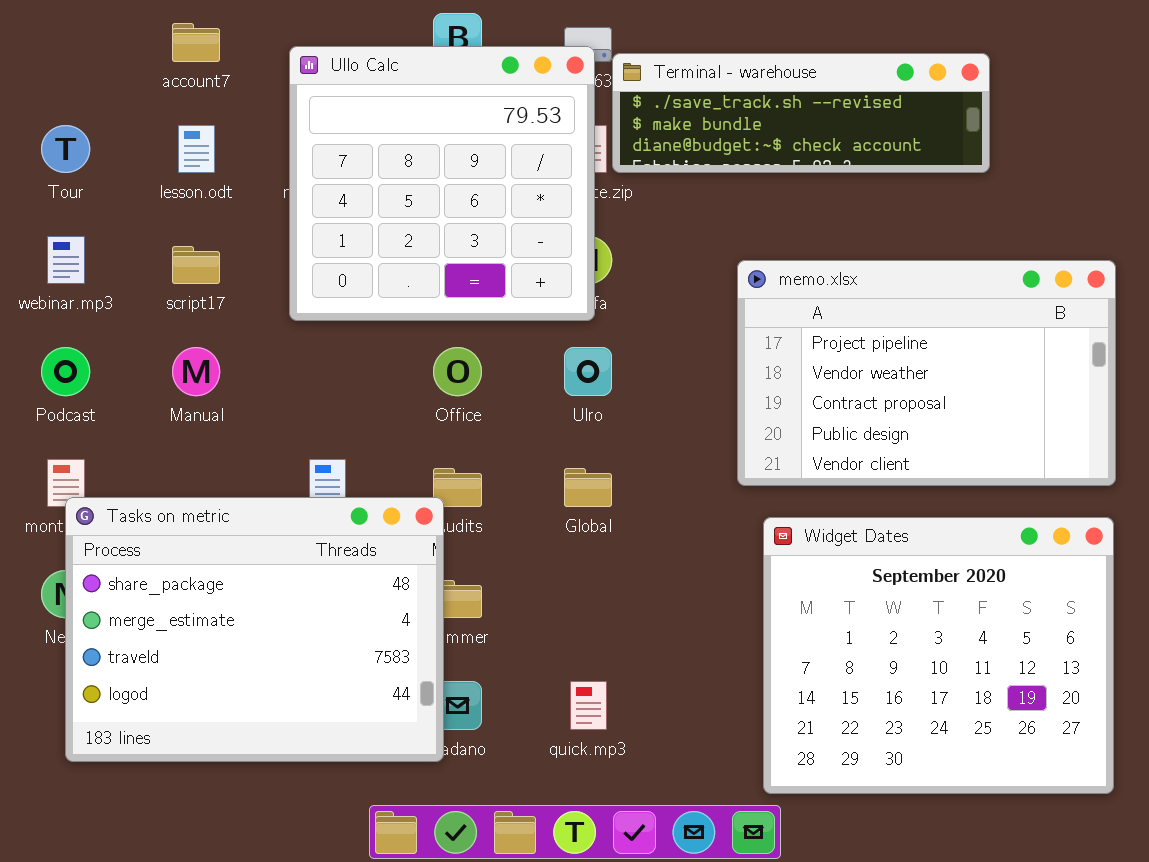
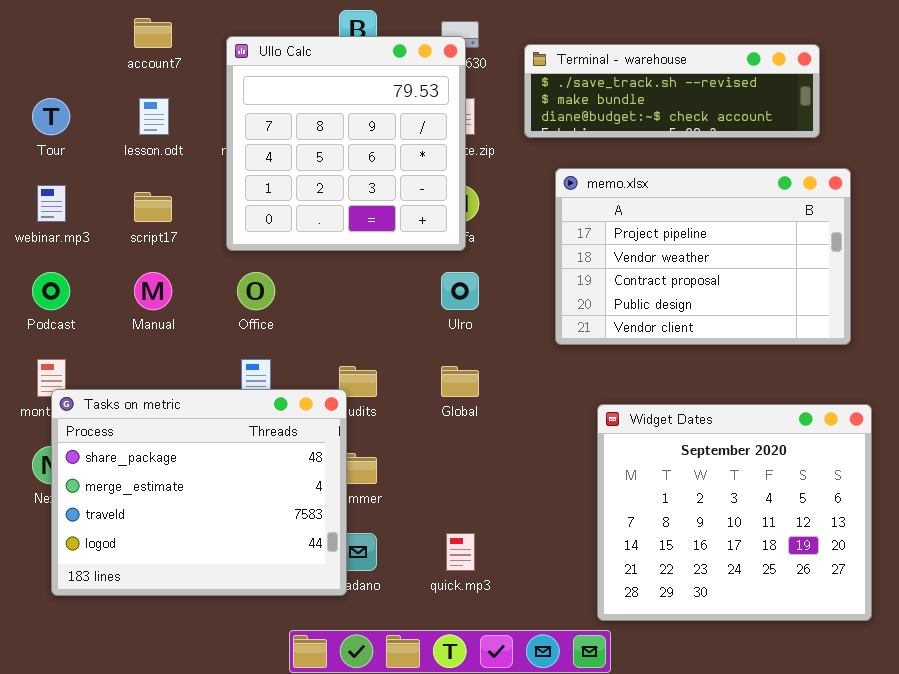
Terminal - warehouse: [612,53,990,173] -> [524,44,820,138], moved
memo.xlsx: [737,260,1116,486] -> [555,168,851,345], moved
Office: [433,347,482,396] -> [237,272,275,310], moved

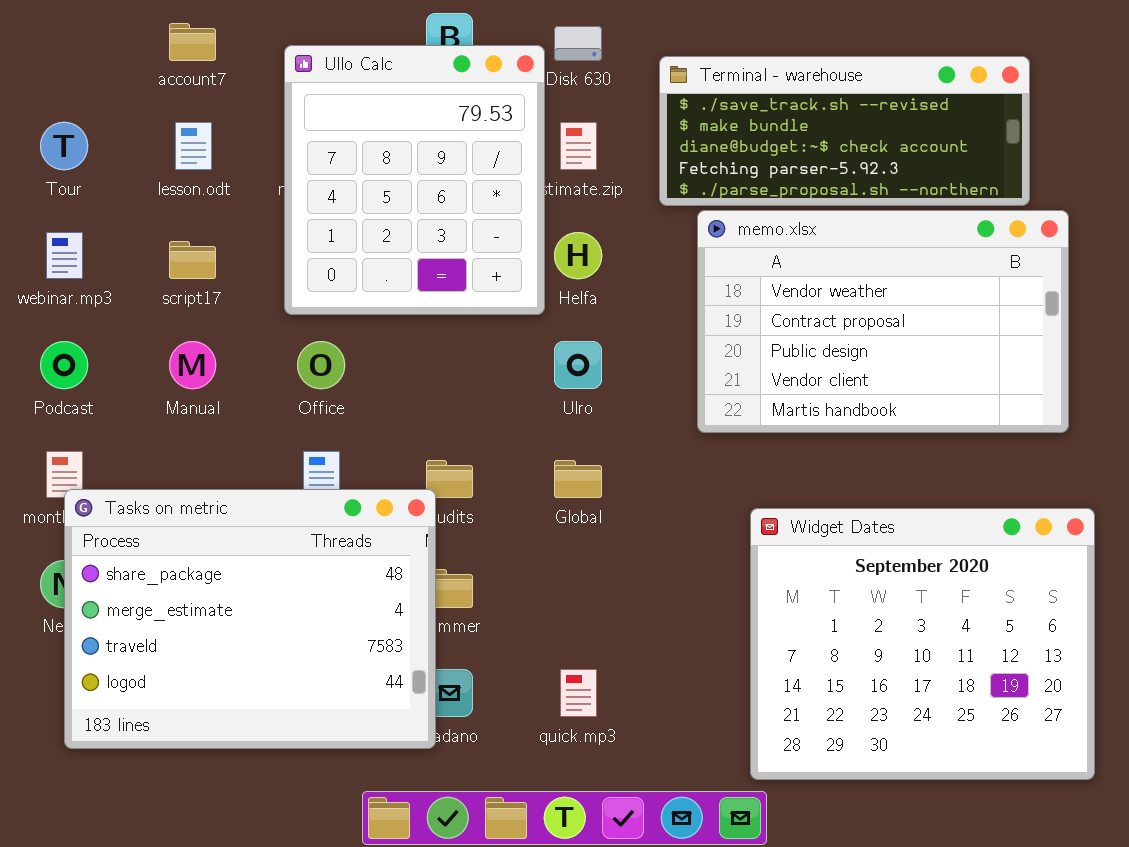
Ullo Calc: [226,36,466,251] -> [284,45,545,315], resized
Terminal - warehouse: [524,44,820,138] -> [659,56,1030,206], resized
memo.xlsx: [555,168,851,345] -> [697,210,1069,433], scrolled down 1 row

